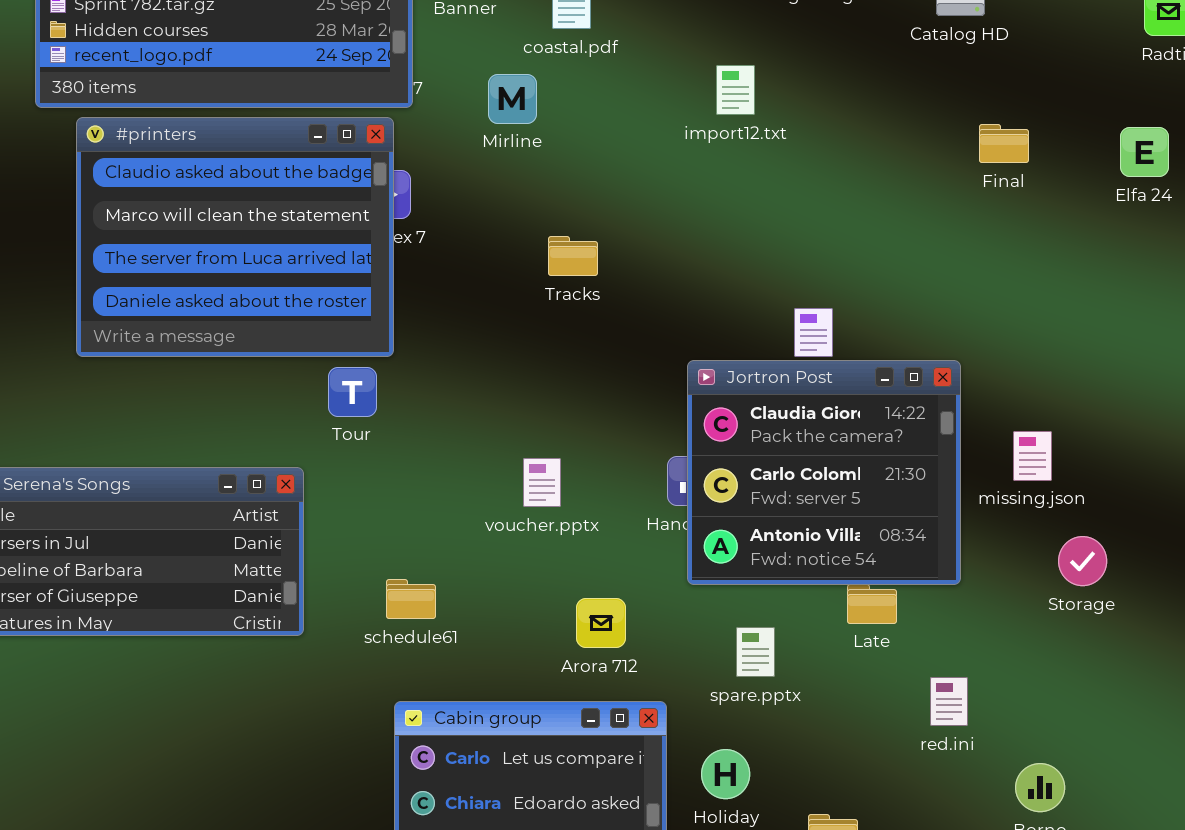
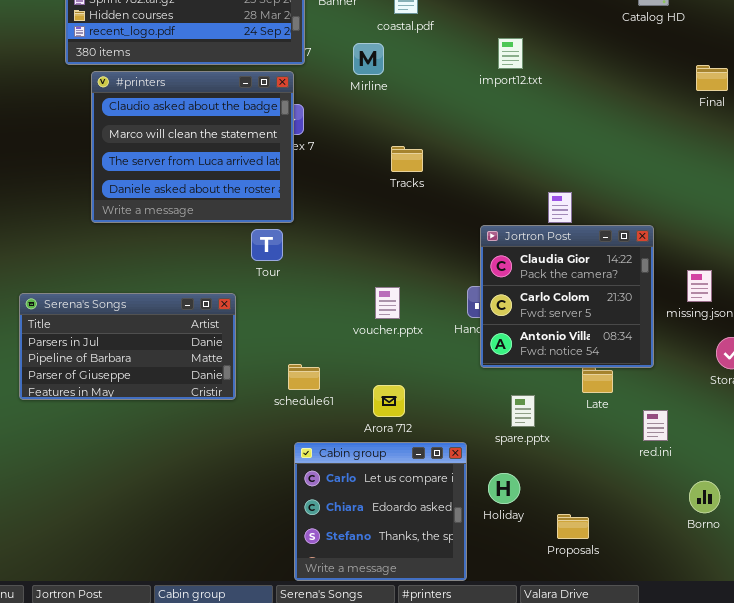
Final: [979,124,1029,163] -> [696,65,728,91], moved
Arora 712: [576,598,626,648] -> [373,385,405,417], moved
red.ini: [930,677,968,726] -> [643,410,668,441], moved

